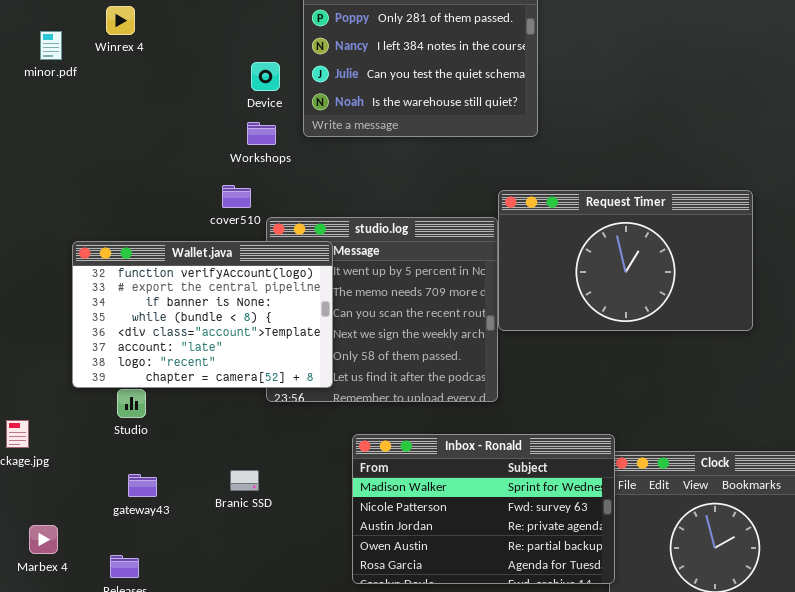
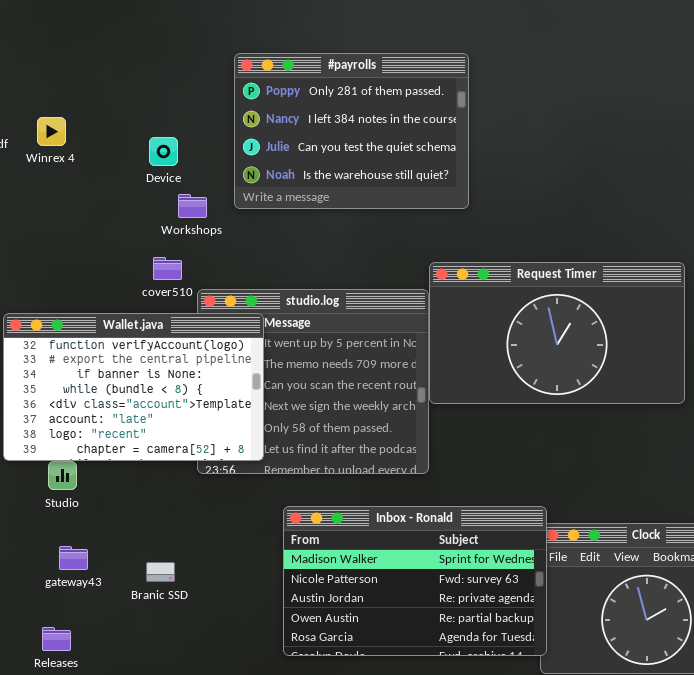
Winrex 4: [106,6,135,35] -> [37,117,66,146], moved
Device: [251,62,280,91] -> [149,137,178,166], moved
Branic SSD: [230,470,259,491] -> [146,562,175,582], moved

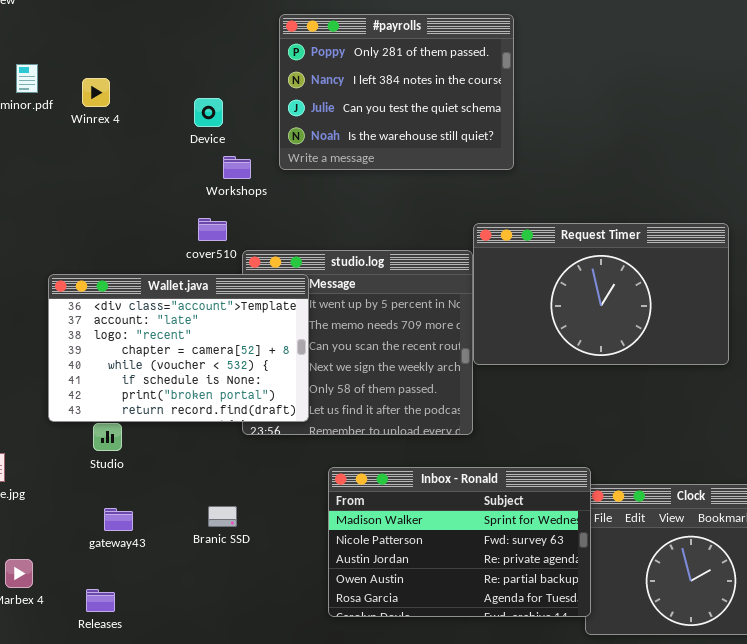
Wallet.java: [3,313,264,461] -> [48,274,309,422], scrolled down 4 rows
Branic SSD: [146,562,175,582] -> [208,506,237,527], moved

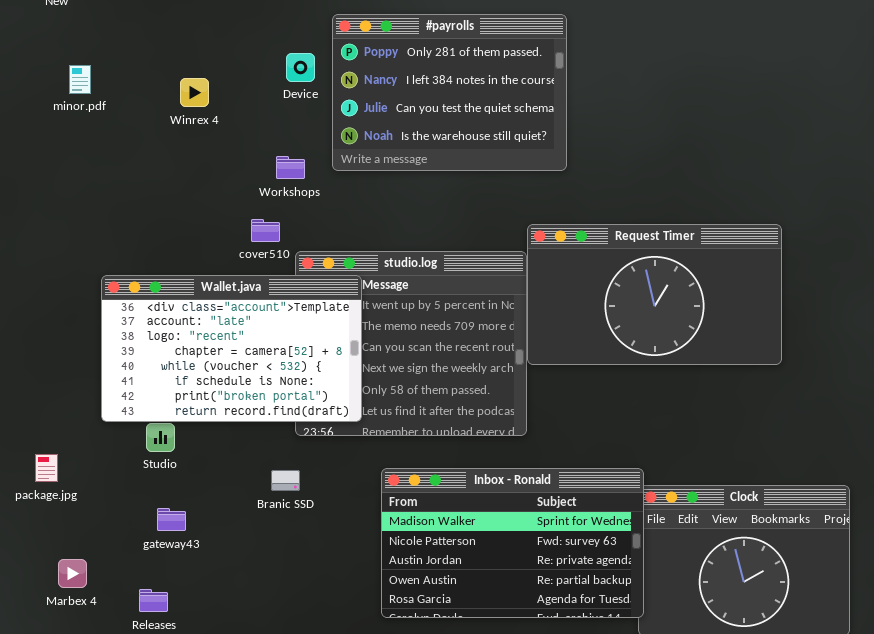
Winrex 4: [82,78,110,107] -> [180,78,209,107], moved
Device: [194,98,223,127] -> [286,53,315,82], moved
Branic SSD: [208,506,237,527] -> [271,470,300,491], moved

